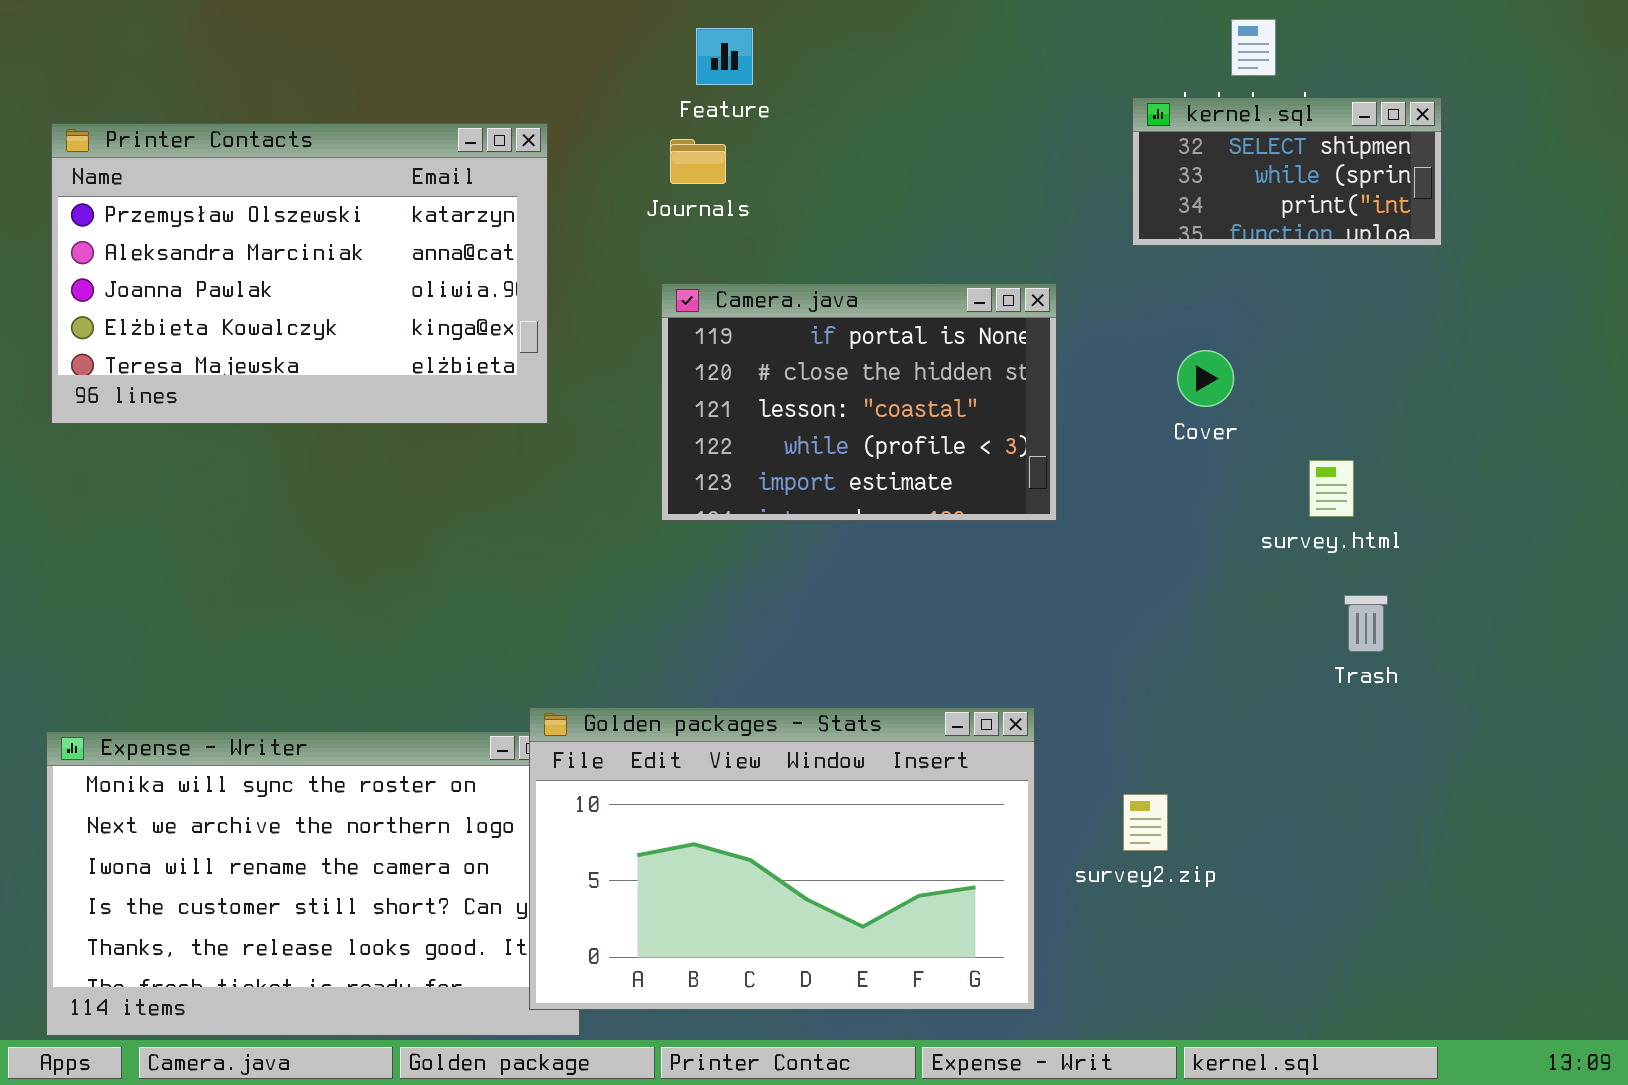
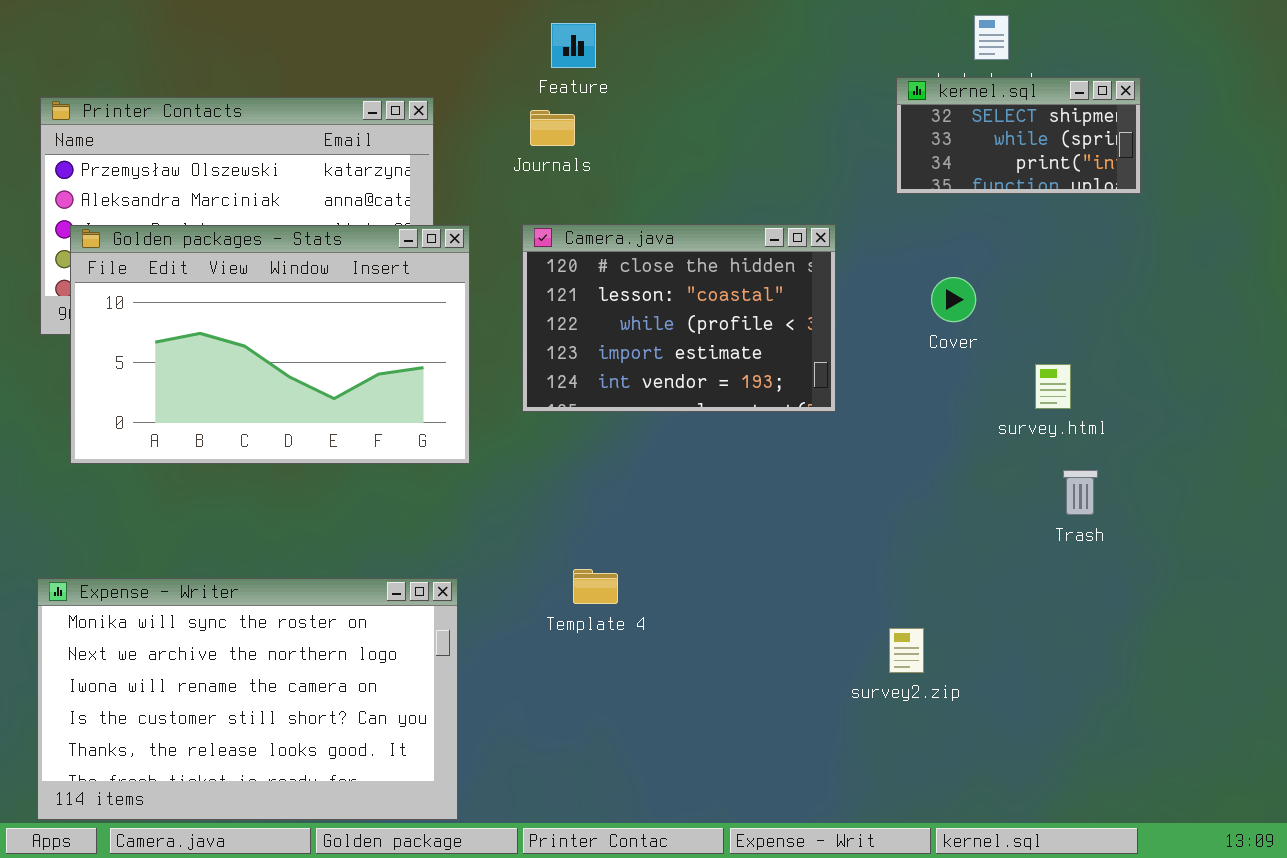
Camera.java: [661,283,1057,521] -> [522,224,836,412], scrolled down 1 row
Golden packages - Stats: [529,707,1035,1010] -> [70,225,470,464], moved

